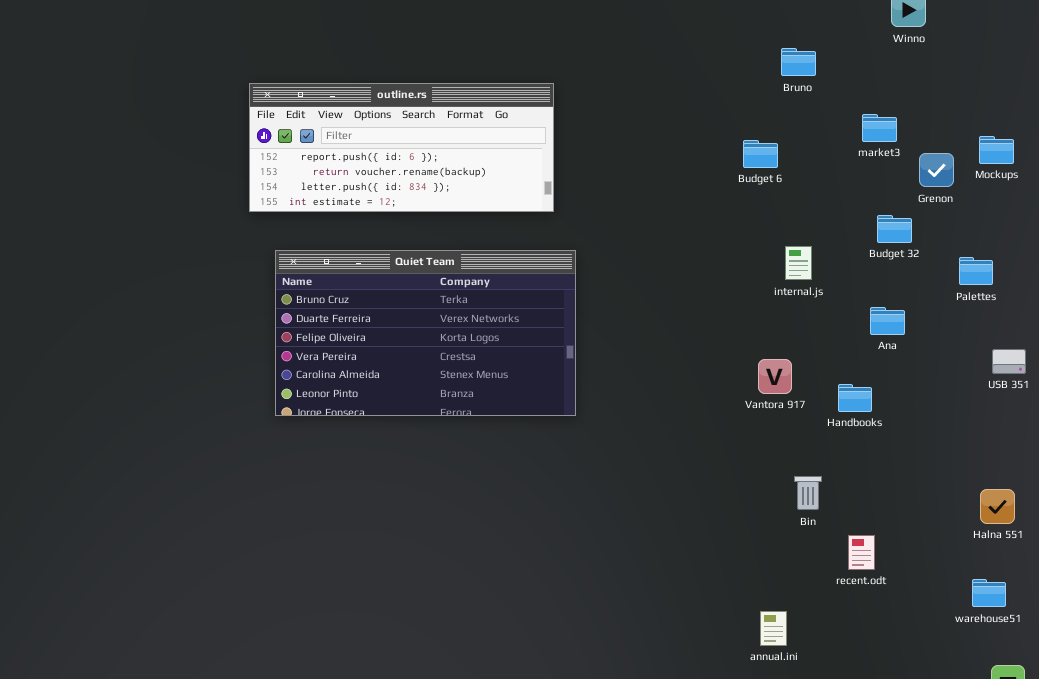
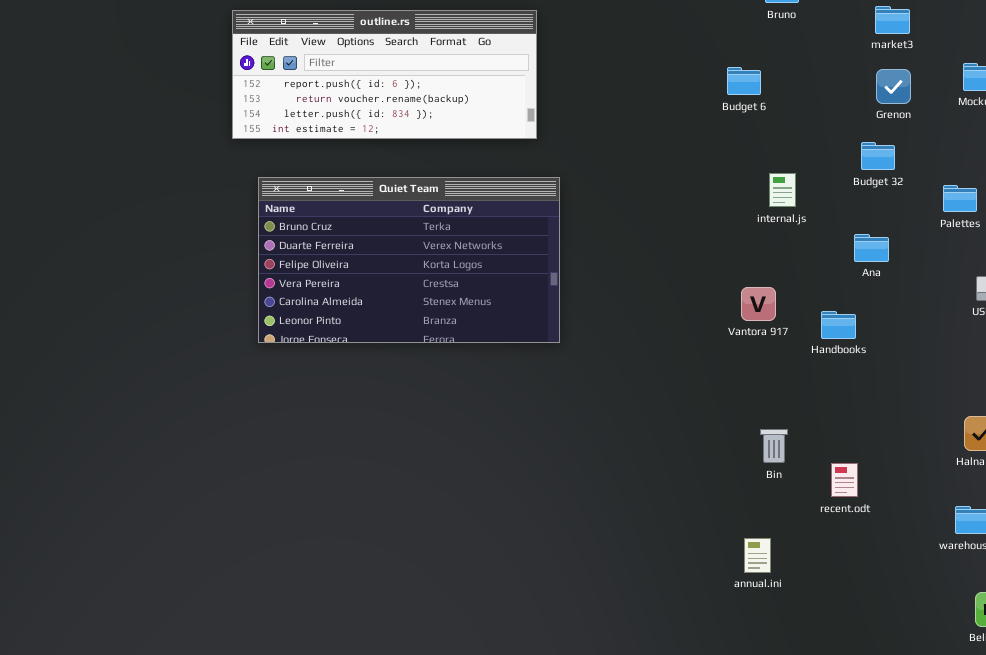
market3: [862,114,897,142] -> [875,6,910,34], moved
Grenon: [919,153,954,187] -> [876,69,911,104], moved
Bin: [794,476,822,510] -> [760,429,788,463], moved

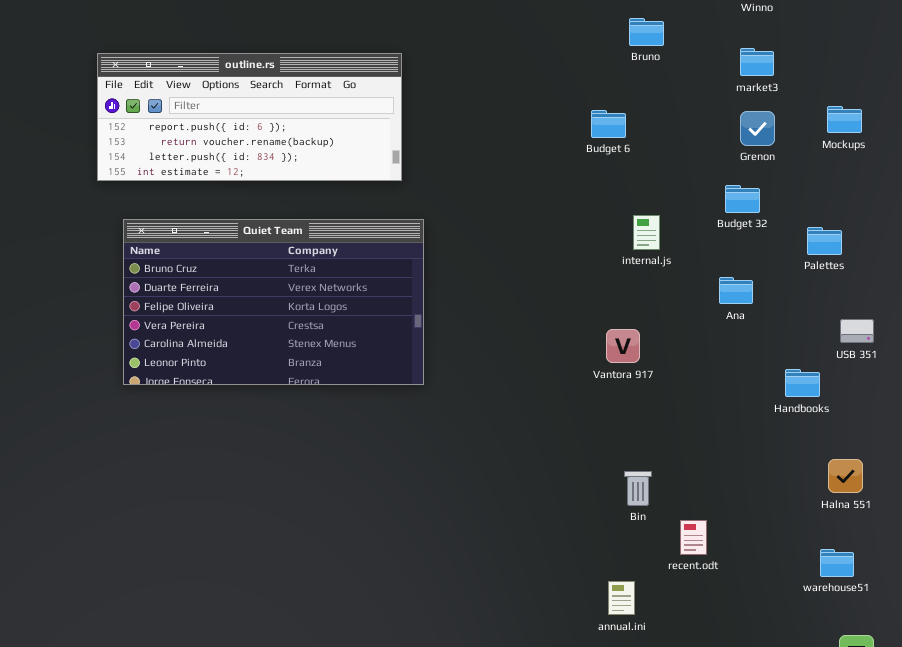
Handbooks: [821,311,856,339] -> [785,369,820,397], moved
recent.odt: [831,463,858,497] -> [680,520,707,555], moved

